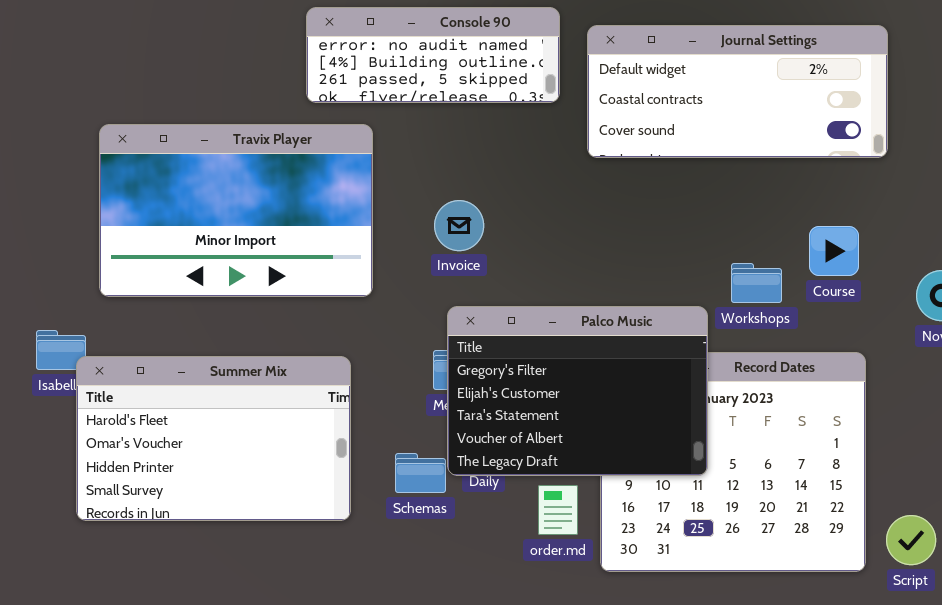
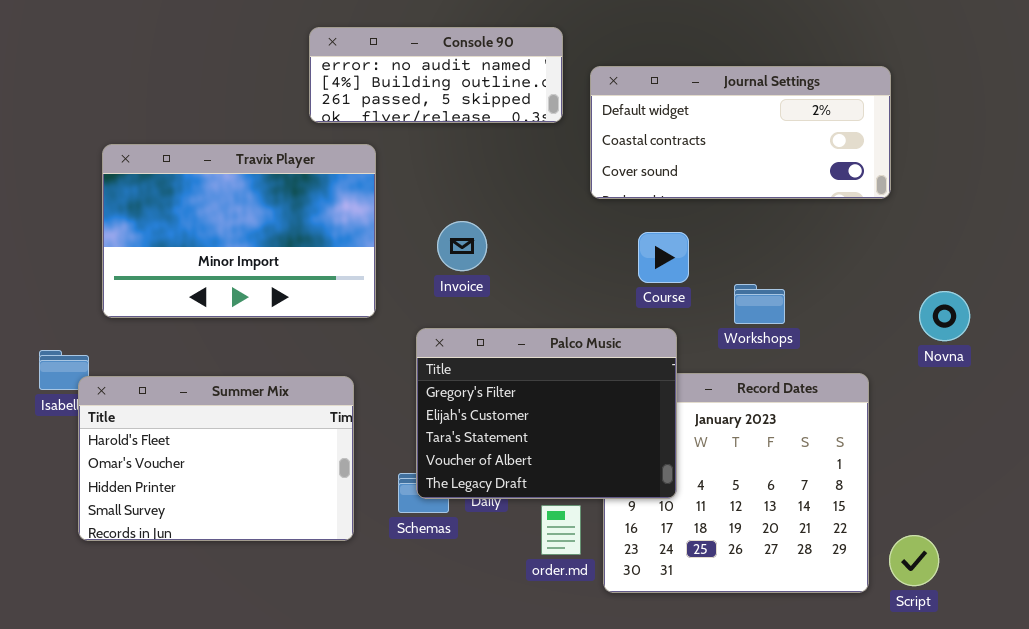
Journal Settings: [587,25,888,158] -> [590,66,891,199], moved
Course: [809,226,859,276] -> [638,232,689,283], moved
Palco Music: [447,306,708,476] -> [416,328,677,499], moved

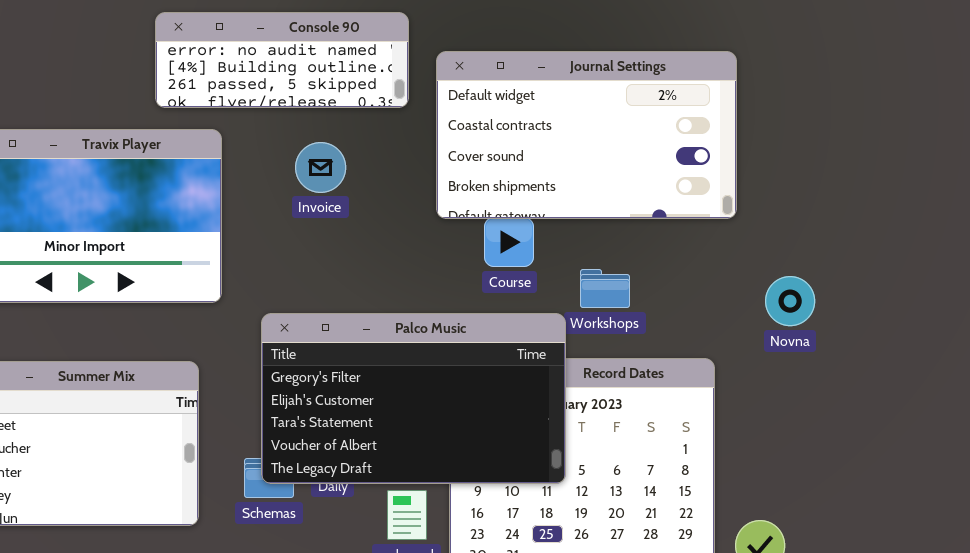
Journal Settings: [590,66,891,199] -> [436,51,737,219], resized
Invoice: [437,221,487,271] -> [295,142,346,193], moved
Palco Music: [416,328,677,499] -> [261,313,566,484], resized

